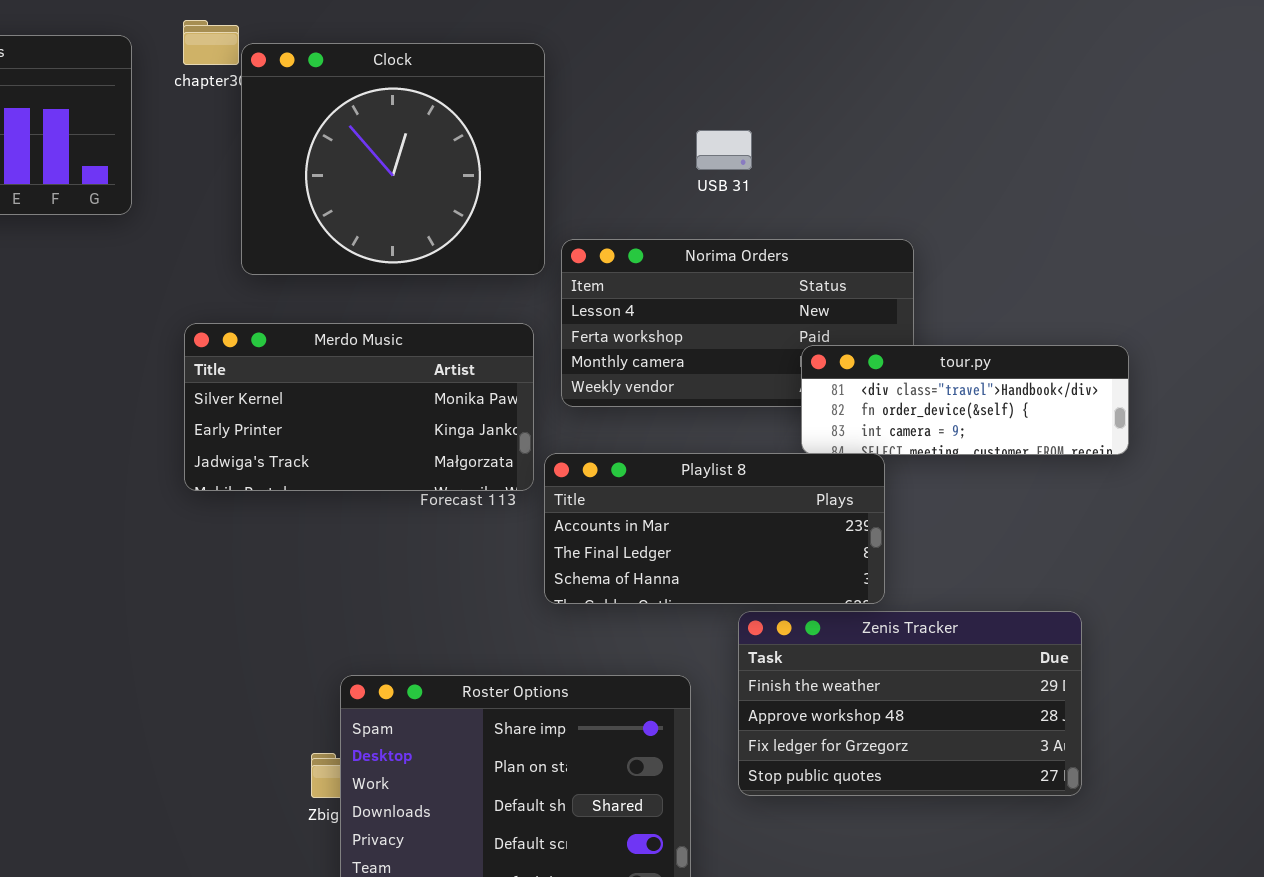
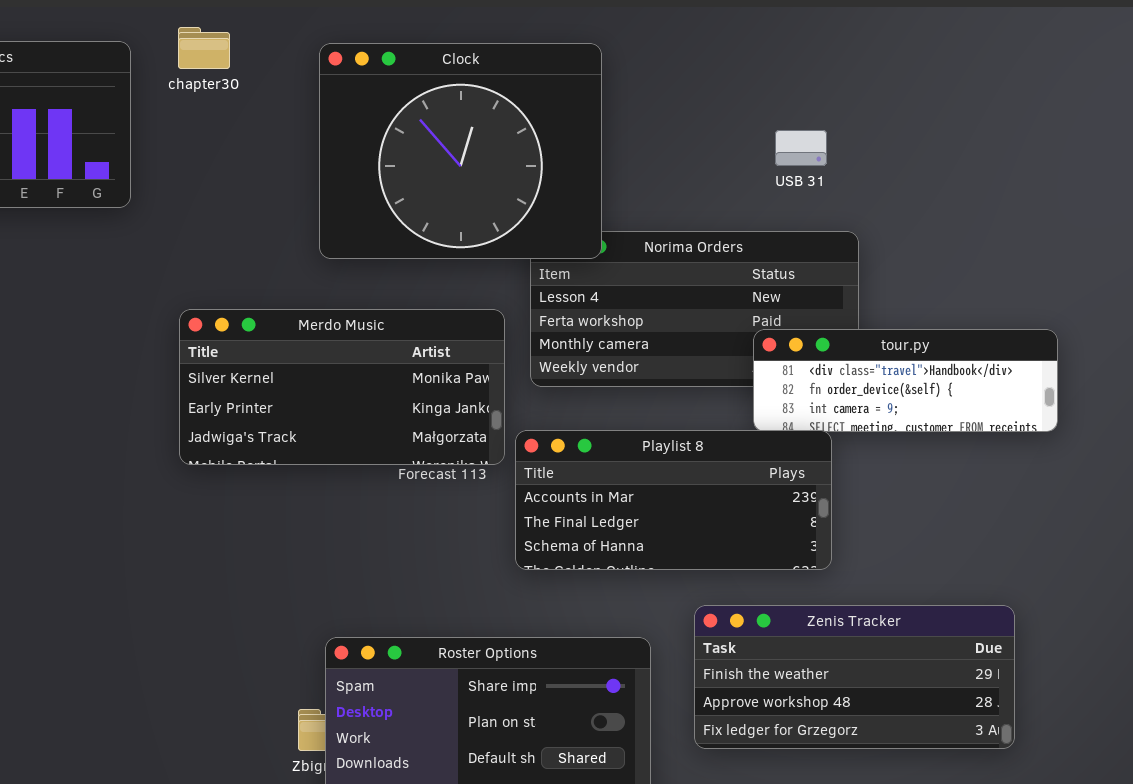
Clock: [241,43,545,275] -> [319,43,602,259], moved
USB 31: [696,130,752,170] -> [775,130,827,166], moved
Zenis Tracker: [738,611,1082,796] -> [694,605,1015,749], resized

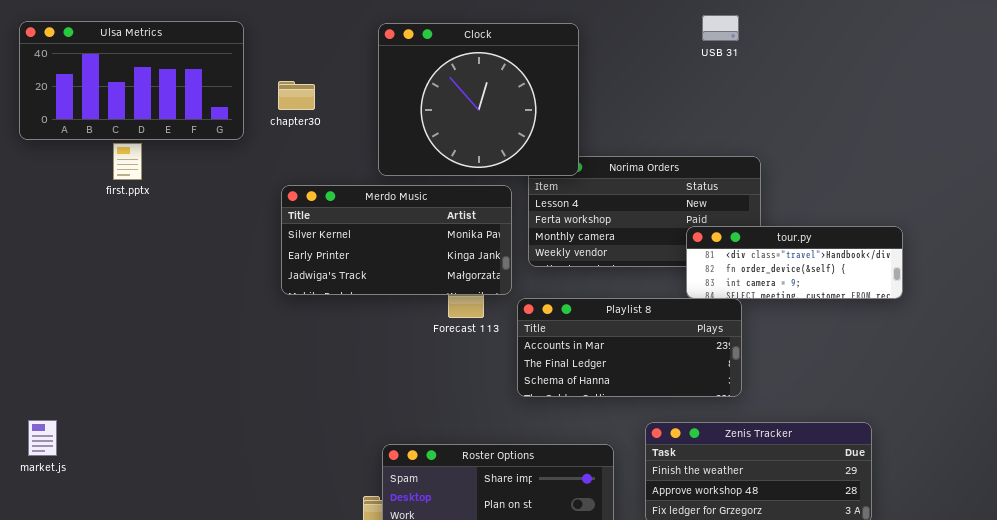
chapter30: [178,27,230,69] -> [278,81,315,110], moved
USB 31: [775,130,827,166] -> [702,15,739,41], moved
Merdo Music: [179,309,505,465] -> [281,185,512,295], moved

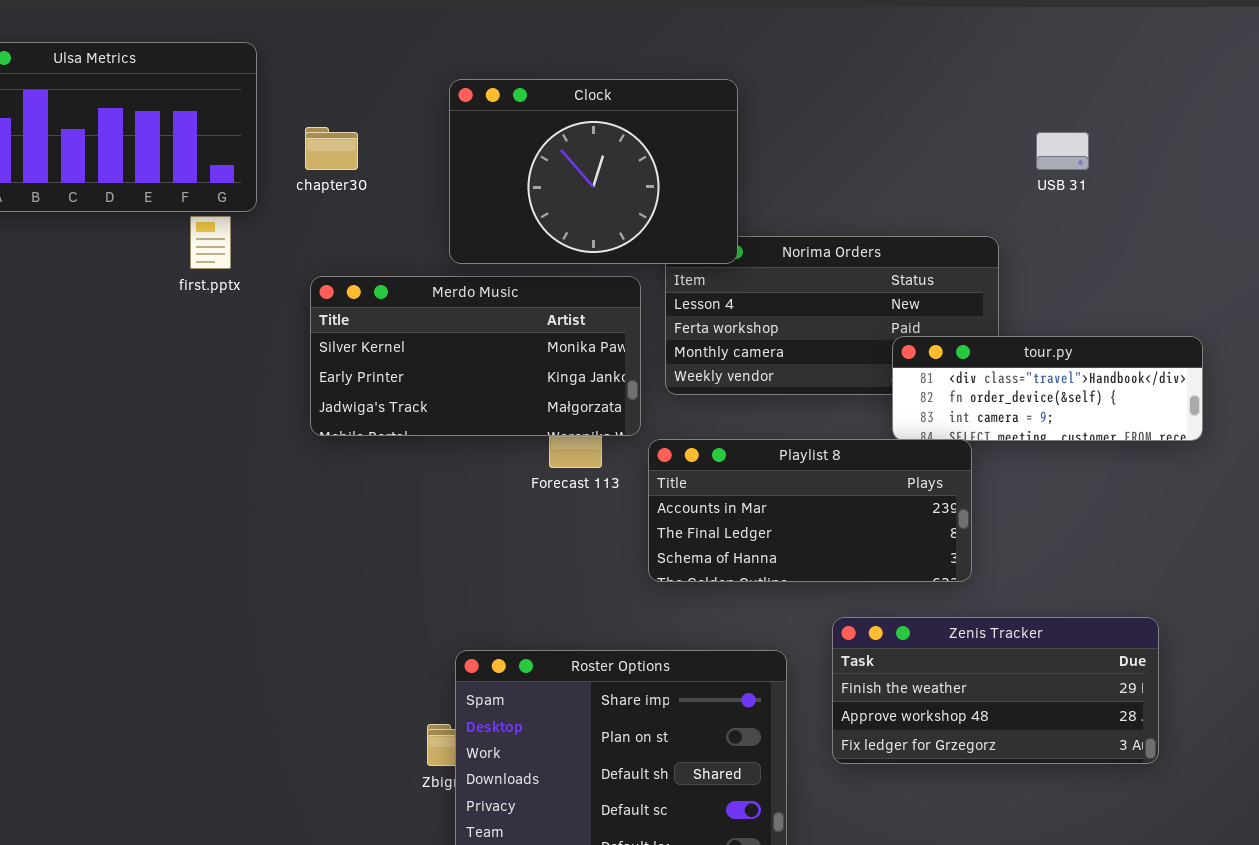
USB 31: [702,15,739,41] -> [1036,132,1089,170], moved
Clock: [378,23,579,176] -> [449,79,738,264], resized
first.pptx: [113,143,142,180] -> [190,216,231,269], moved

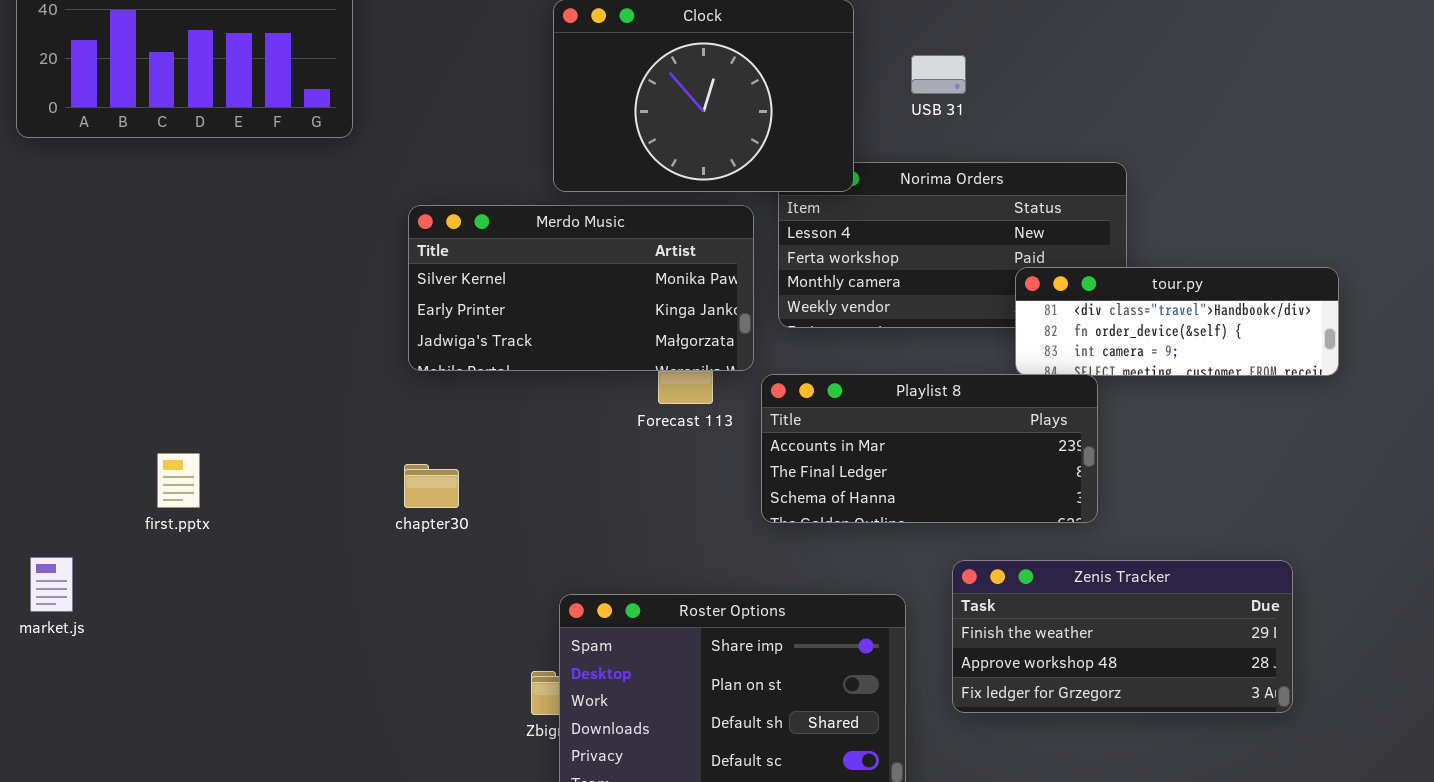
chapter30: [305,127,358,170] -> [404,464,459,508], moved
USB 31: [1036,132,1089,170] -> [911,55,966,94], moved
first.pptx: [190,216,231,269] -> [157,453,200,508], moved

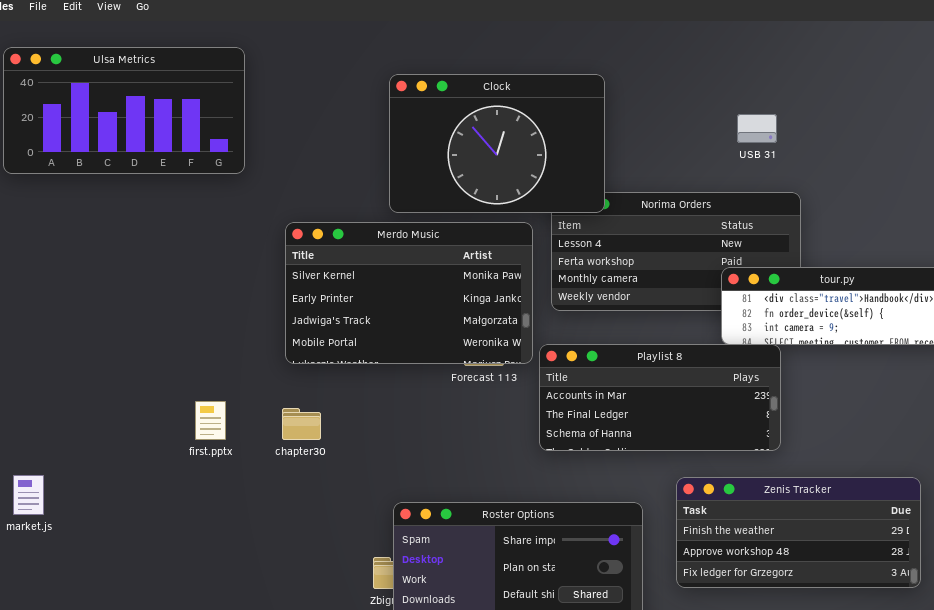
USB 31: [911,55,966,94] -> [737,114,777,143], moved
Merdo Music: [408,205,754,371] -> [285,222,533,364], resized
first.pptx: [157,453,200,508] -> [195,401,226,440], moved

